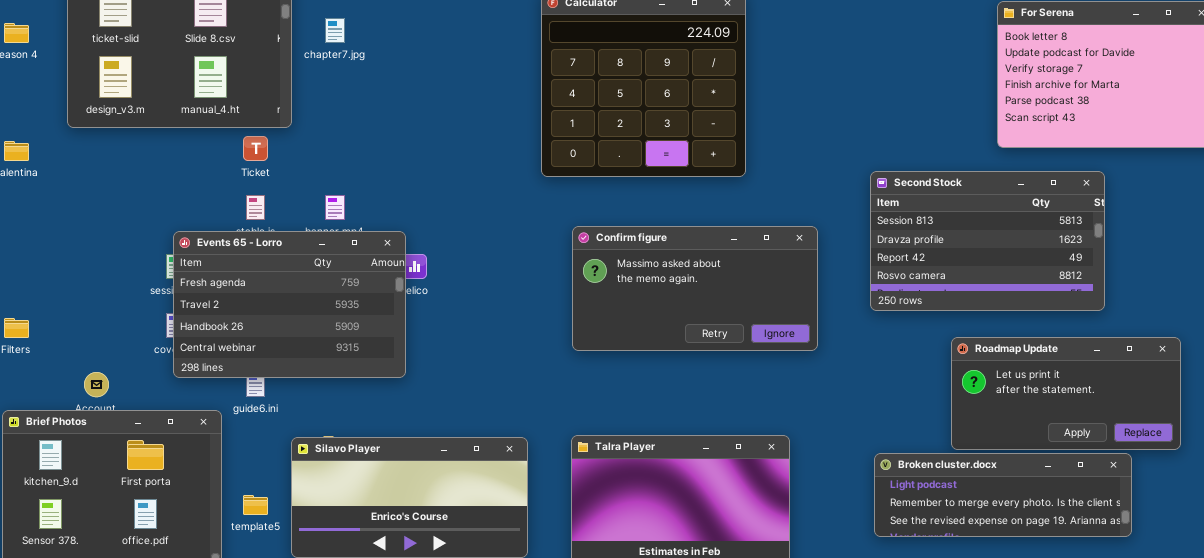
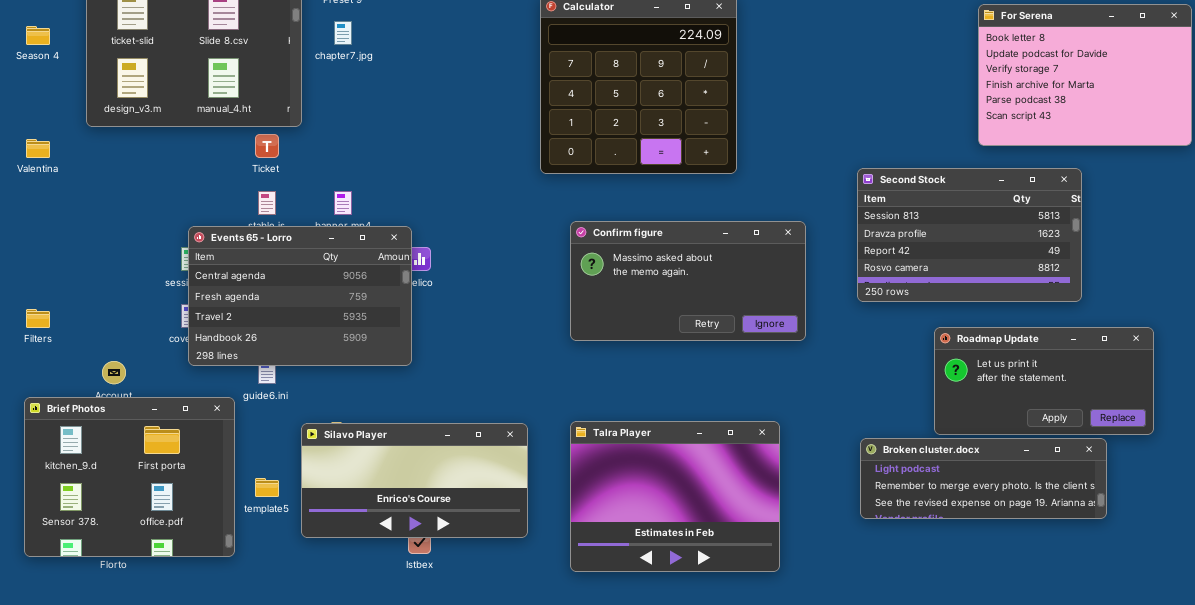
Events 65 - Lorro: [173,231,406,378] -> [188,226,412,366], scrolled up 1 row

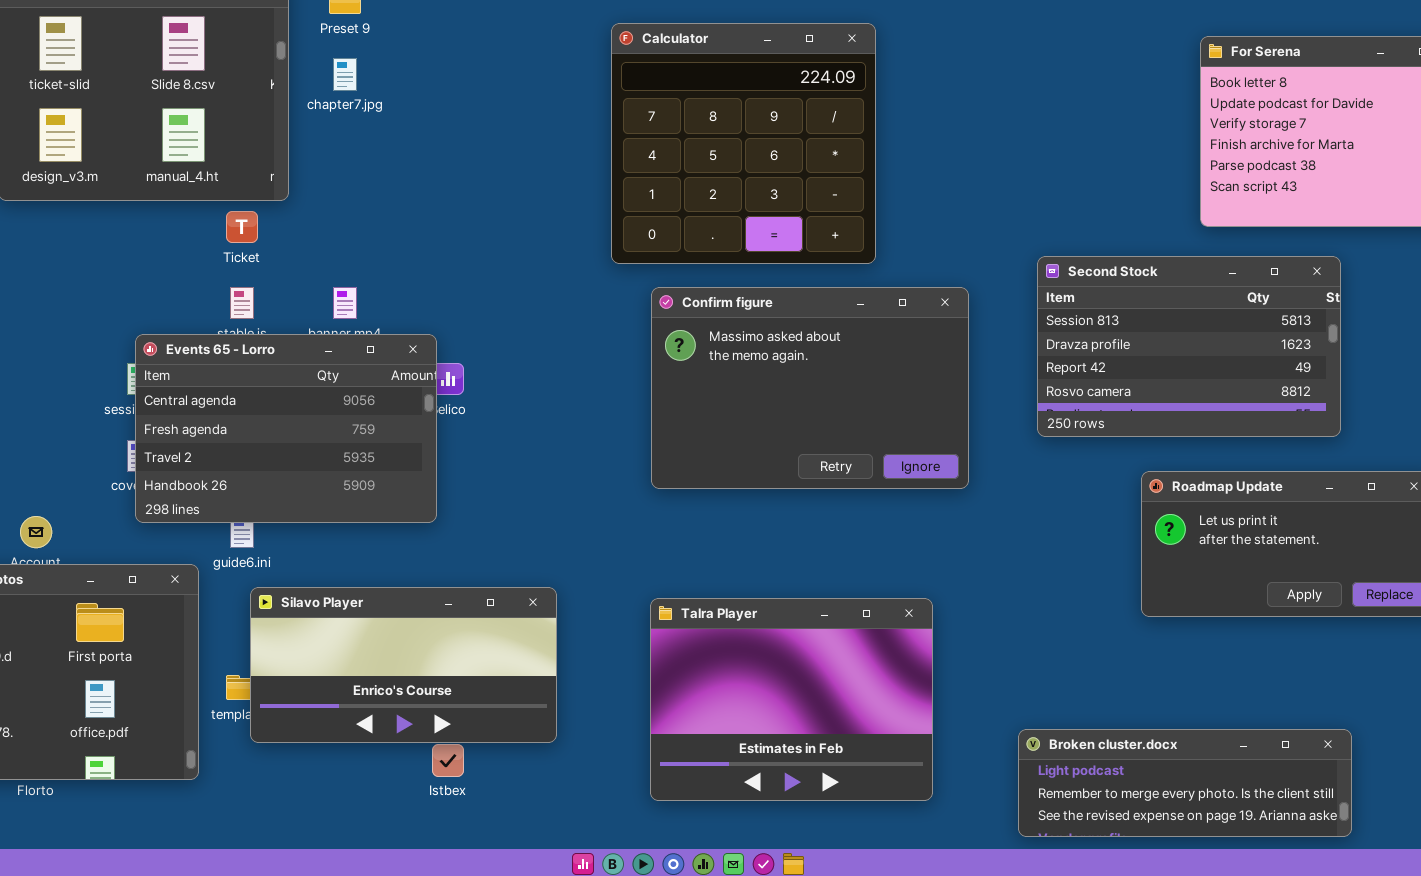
Confirm figure: [570,221,806,341] -> [651,287,969,489], resized
Silavo Player: [301,423,528,538] -> [250,587,557,743], moved
Broken cluster.docx: [860,438,1107,519] -> [1018,729,1352,837], moved

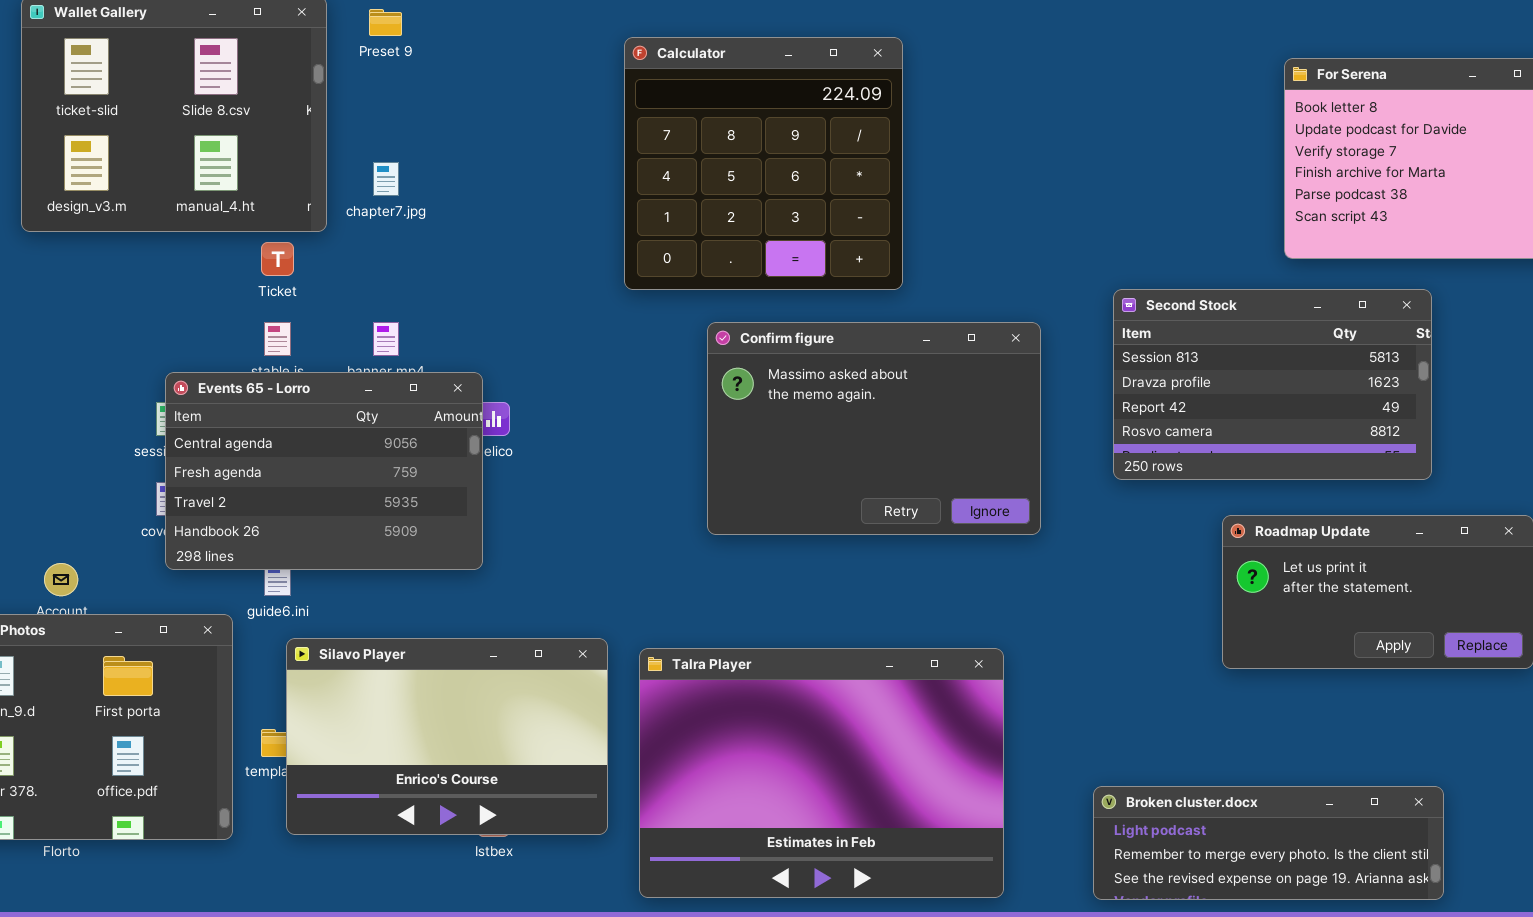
Calculator: [611,23,876,264] -> [624,37,903,290], moved
chapter7.jpg: [333,58,357,91] -> [373,162,399,196], moved
Silavo Player: [250,587,557,743] -> [286,638,608,835], resized
Talra Player: [650,598,933,801] -> [639,648,1004,898], resized

